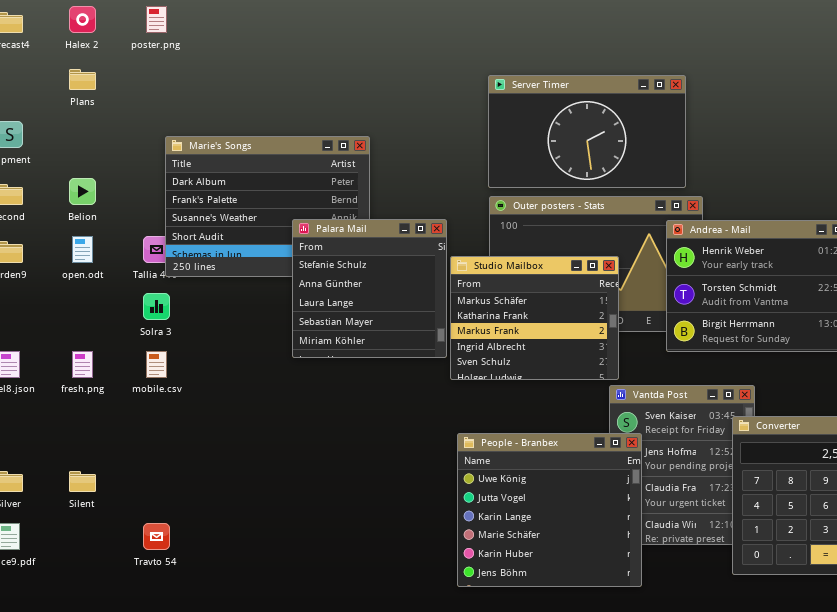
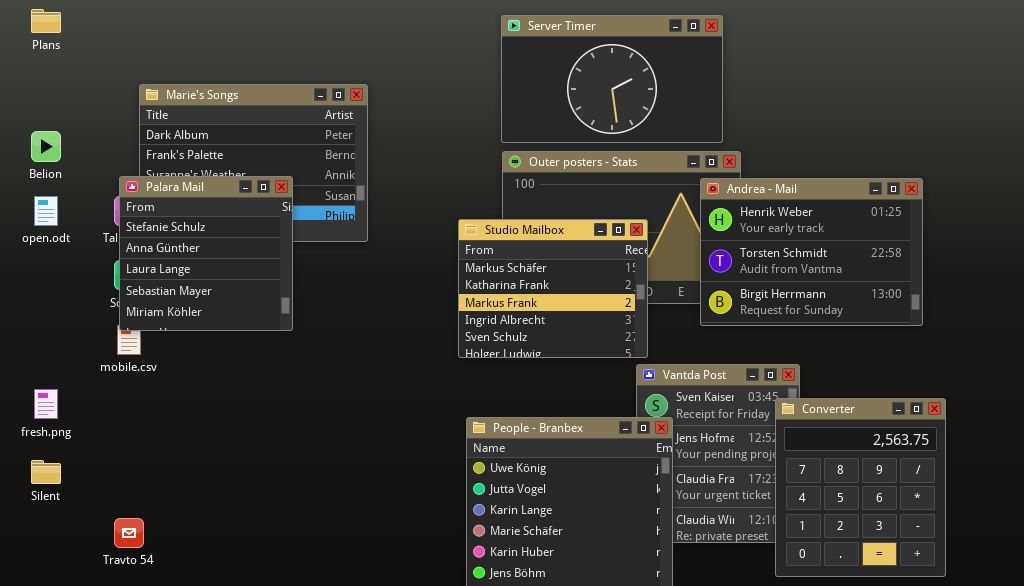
Palara Mail: [292,219,447,358] -> [119,176,293,331], moved
fresh.png: [72,351,93,378] -> [34,389,58,419], moved

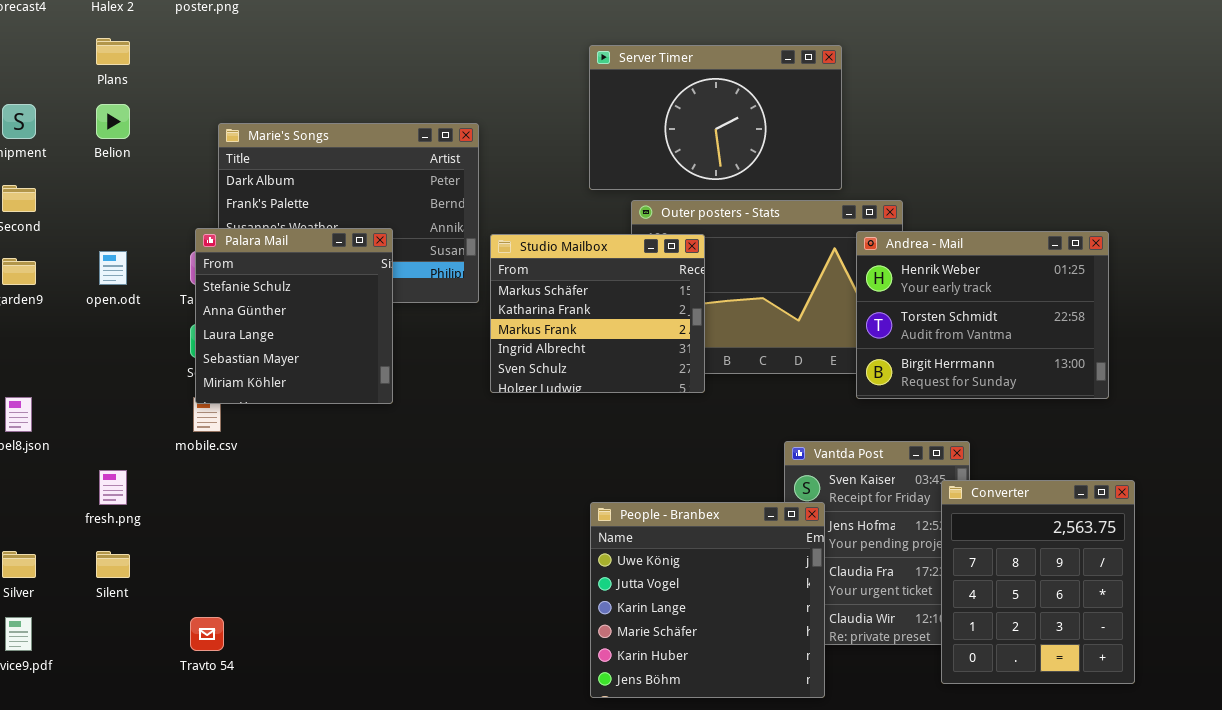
Server Timer: [501,15,723,143] -> [589,45,842,190], moved
Belion: [31,131,61,162] -> [96,104,130,139], moved
Studio Mailbox: [458,219,648,358] -> [490,234,705,393], moved

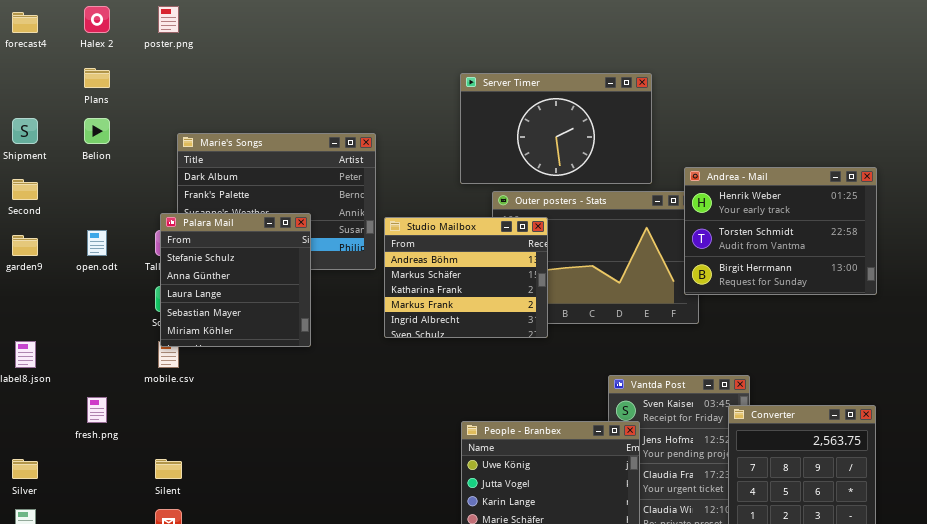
Andrea - Mail: [856,231,1109,399] -> [684,167,877,295], moved
Studio Mailbox: [490,234,705,393] -> [384,217,548,338], scrolled up 1 row
Silent: [96,551,130,578] -> [155,459,182,479], moved

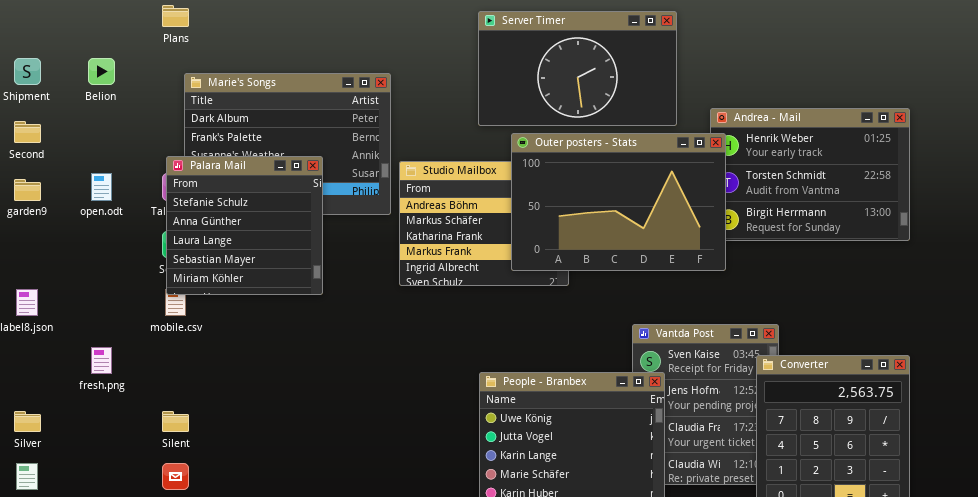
Plans: [84,68,110,88] -> [162,5,189,27], moved
Outer posters - Stats: [492,191,699,324] -> [511,133,726,271], raised

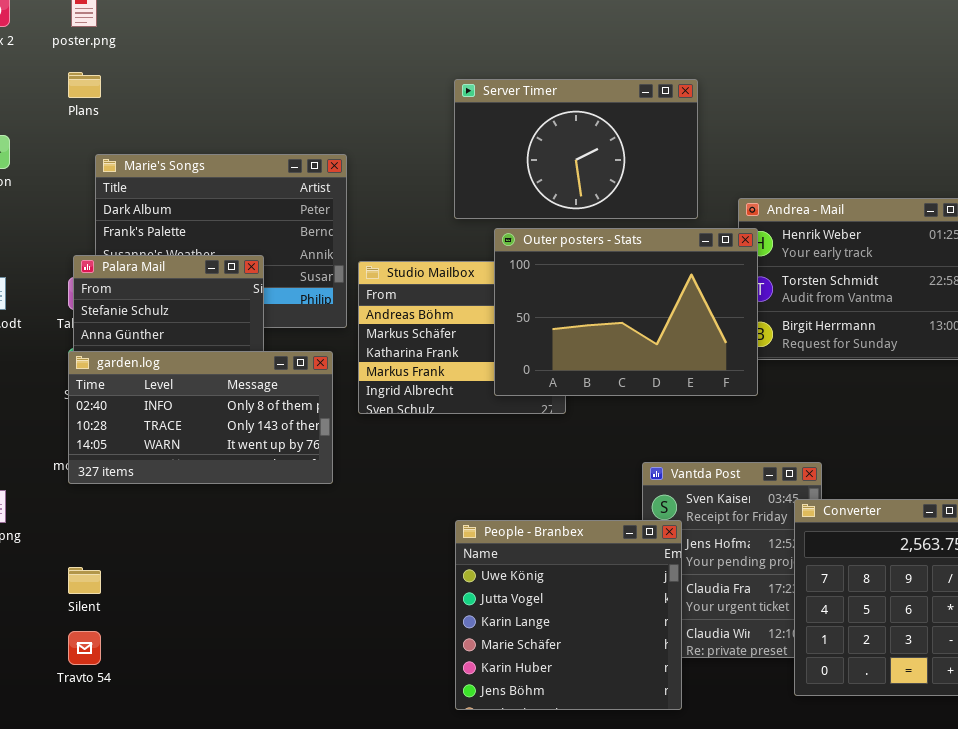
garden.log: none -> [68,351,333,484], opened

